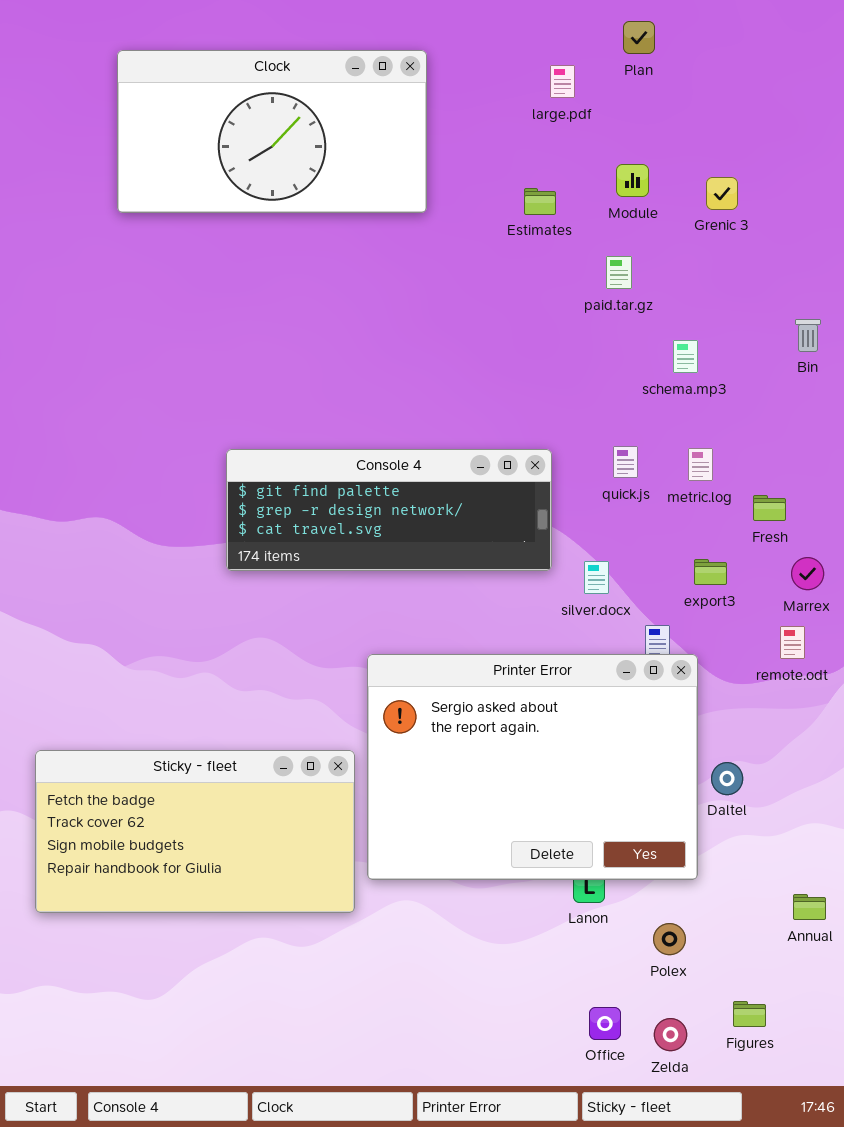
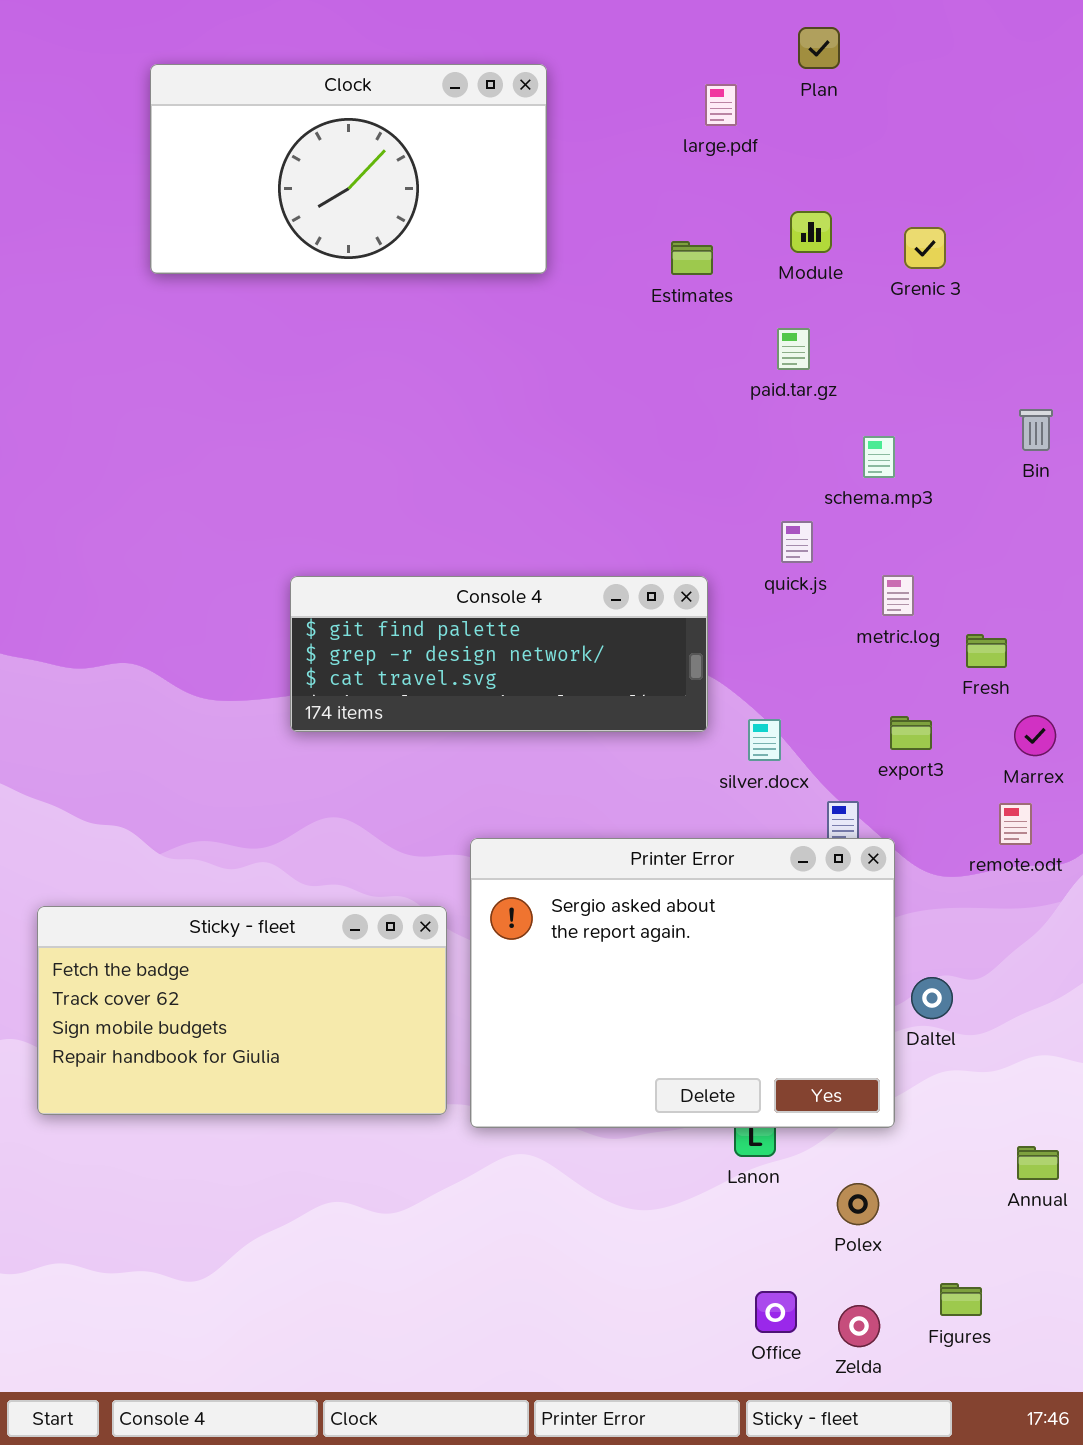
quick.js: [613,446,638,478] -> [781,521,813,563], moved
Sticky - fleet: [35,750,355,913] -> [37,906,447,1115], moved

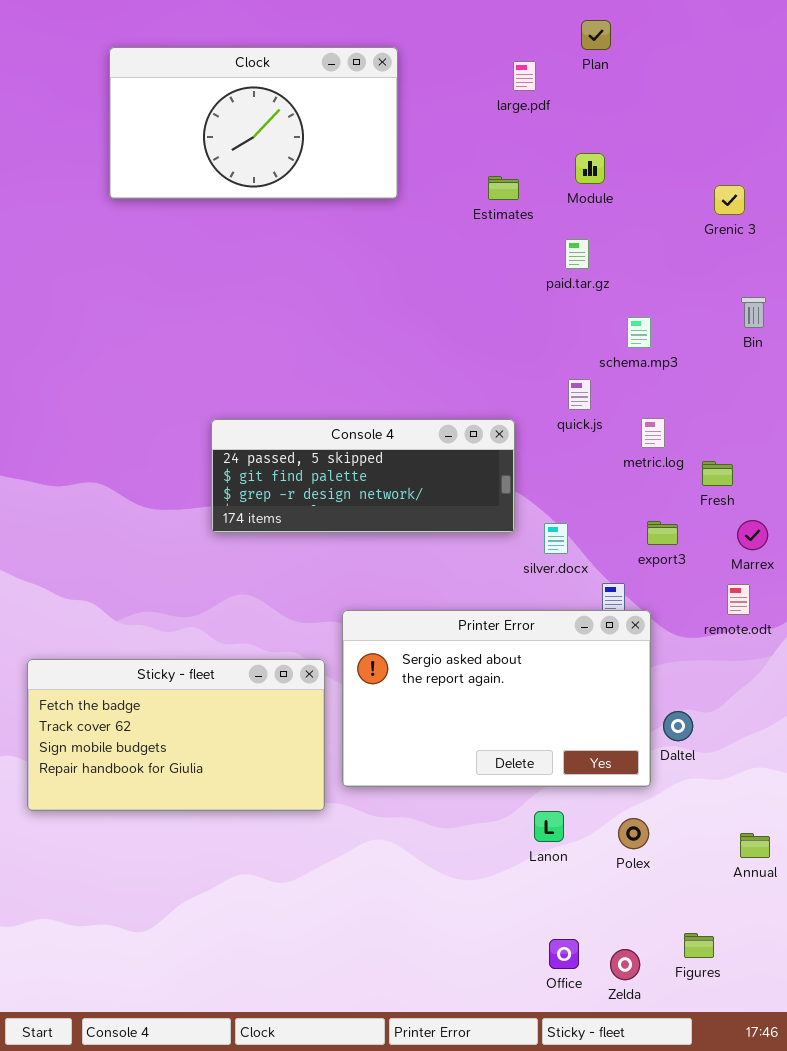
Grenic 3: [904,227,946,269] -> [714,185,745,215], moved
Console 4: [290,576,708,732] -> [211,419,515,533], scrolled up 1 row
Printer Error: [470,838,895,1128] -> [342,610,651,787], resized
Polex: [837,1183,879,1225] -> [618,818,649,849], moved

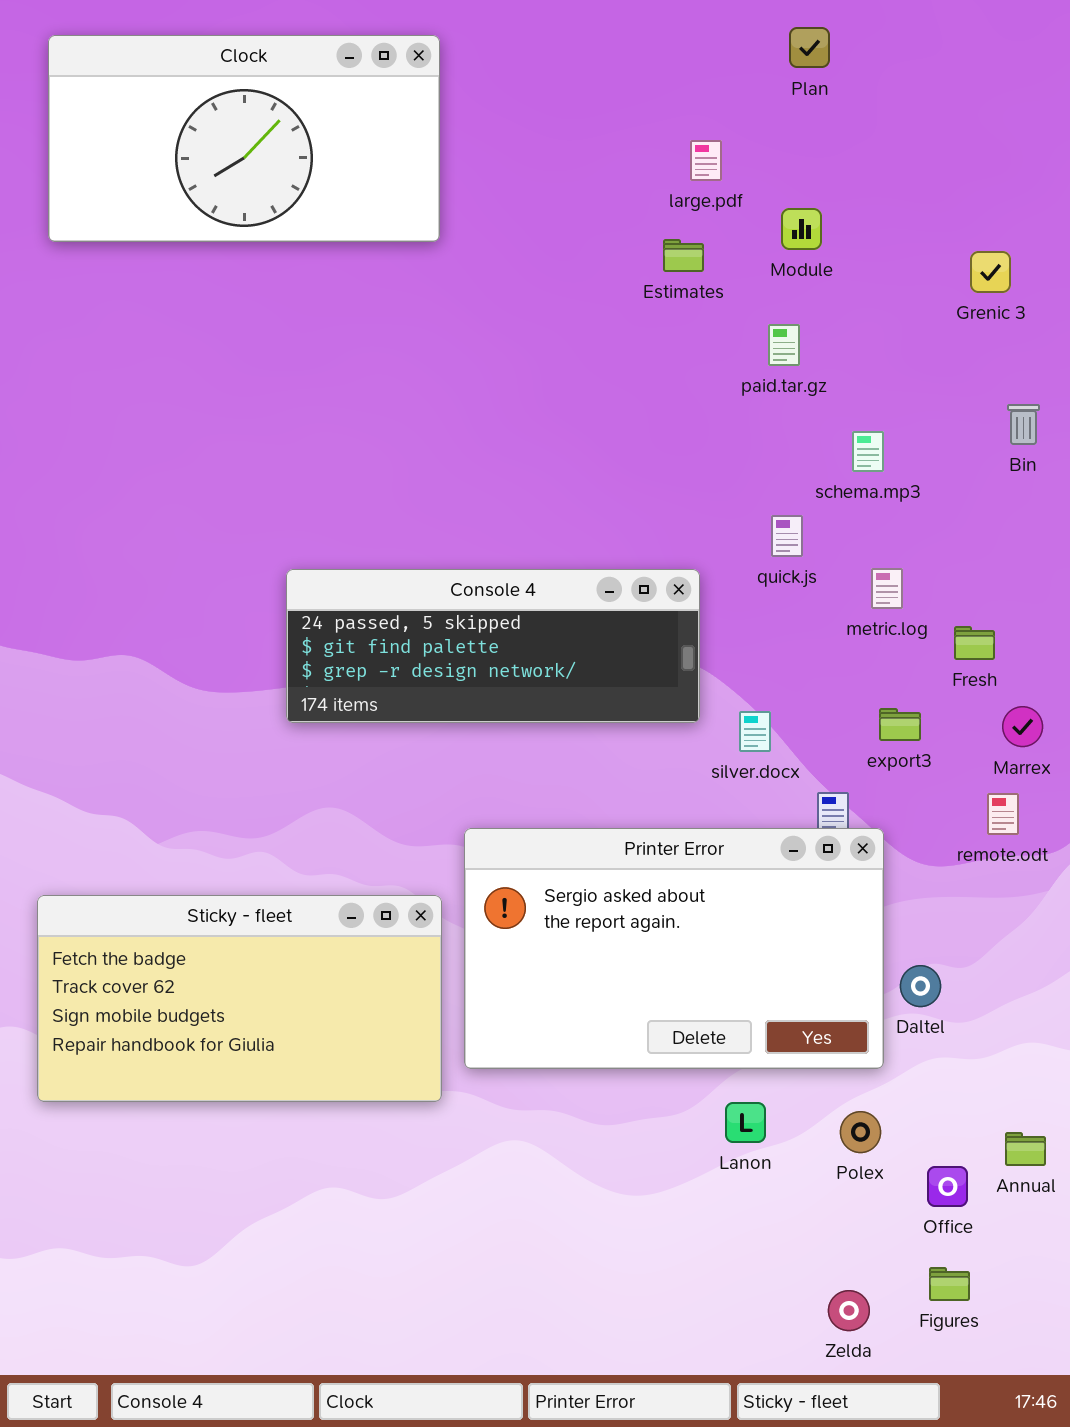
Clock: [109,47,398,199] -> [48,35,440,242], moved
large.pdf: [513,61,536,91] -> [690,140,722,181], moved
Office: [549,939,579,969] -> [927,1166,968,1207], moved

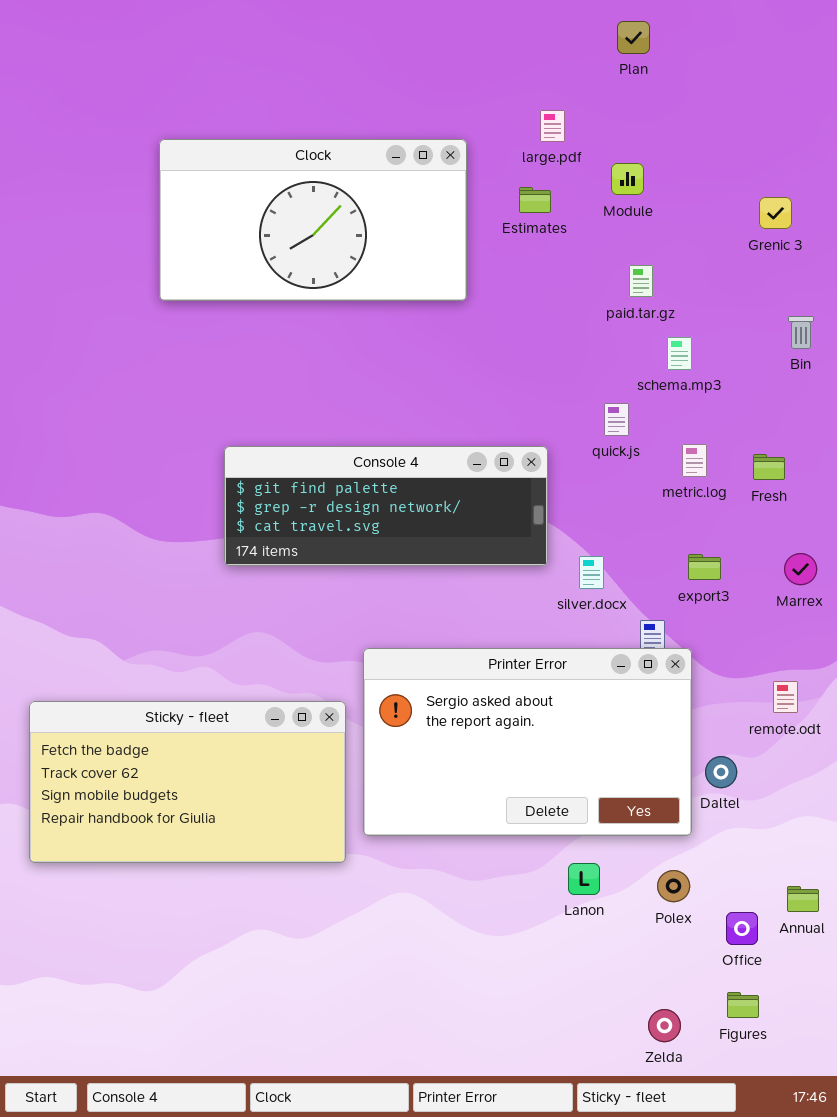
Clock: [48,35,440,242] -> [159,139,467,301], moved
paid.tar.gz: [768,324,800,366] -> [629,265,653,297], moved
Console 4: [286,569,700,723] -> [224,446,548,566], scrolled down 1 row
Fresh: [954,626,995,660] -> [753,454,785,480], moved
remote.odt: [987,793,1019,835] -> [773,681,798,713], moved

